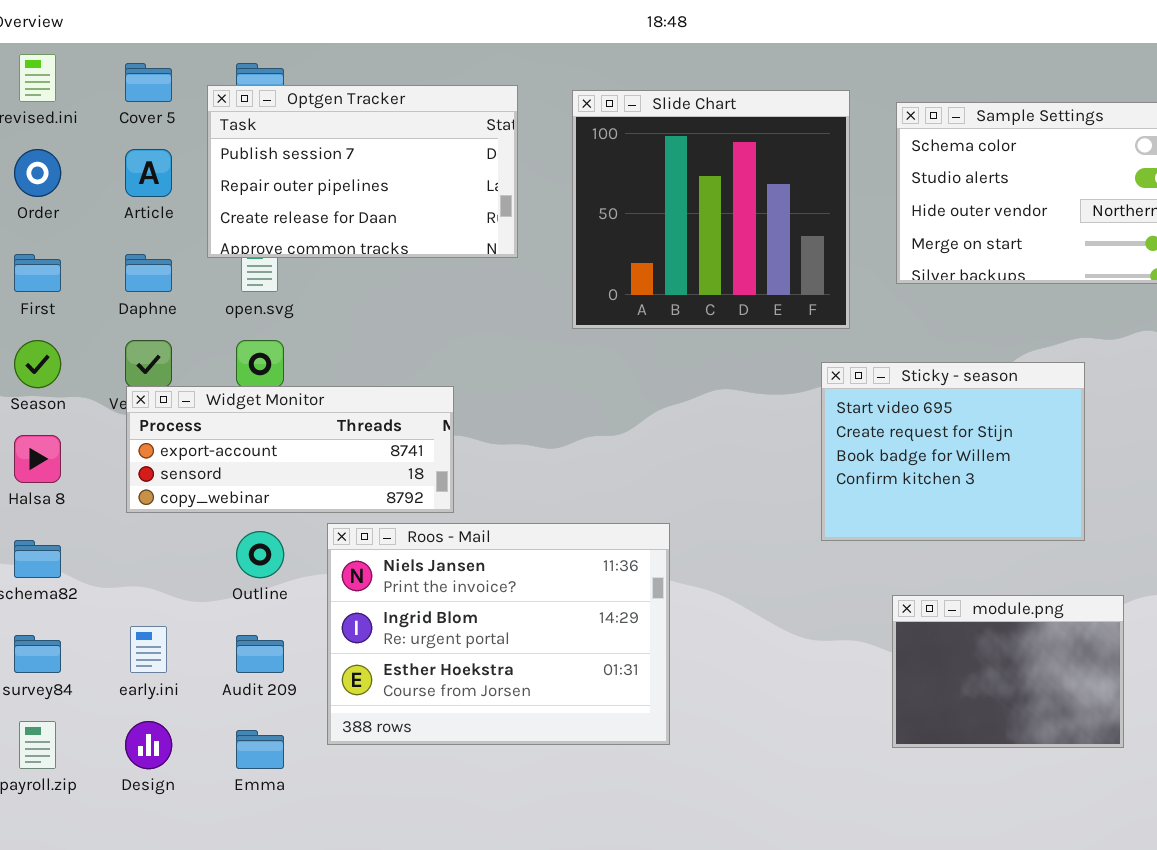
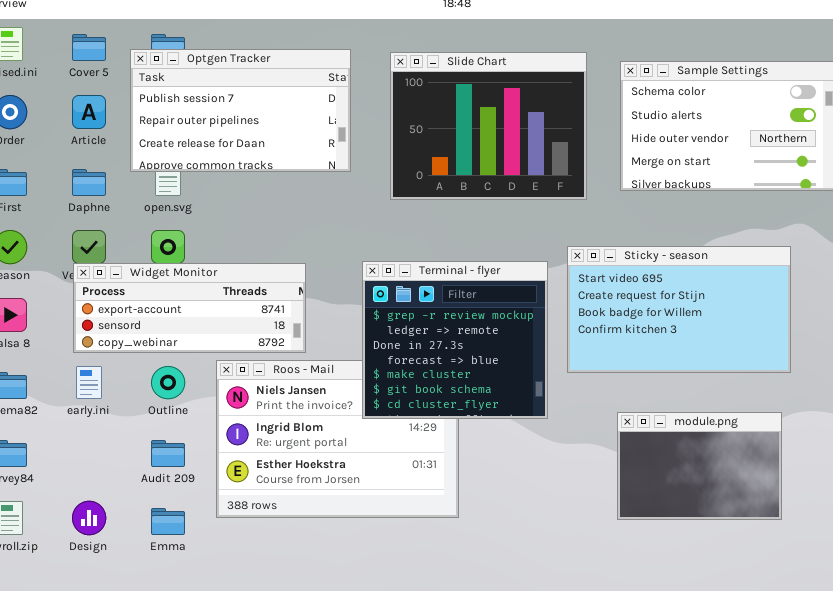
Slide Chart: [572,90,850,329] -> [390,52,587,200], resized
Sticky - season: [821,362,1085,541] -> [567,246,791,373], resized
Terminal - flyer: none -> [362,261,548,419], opened
early.ini: [130,626,167,673] -> [76,366,102,399], moved

